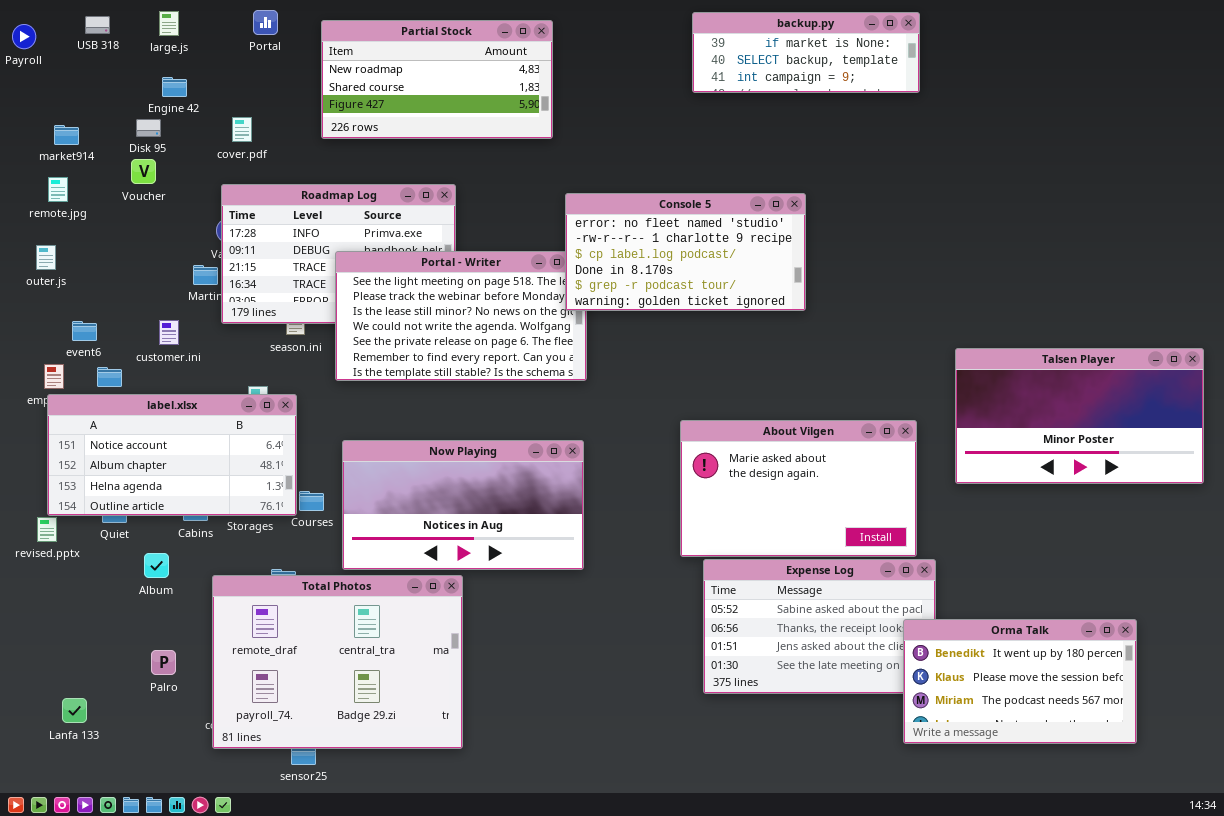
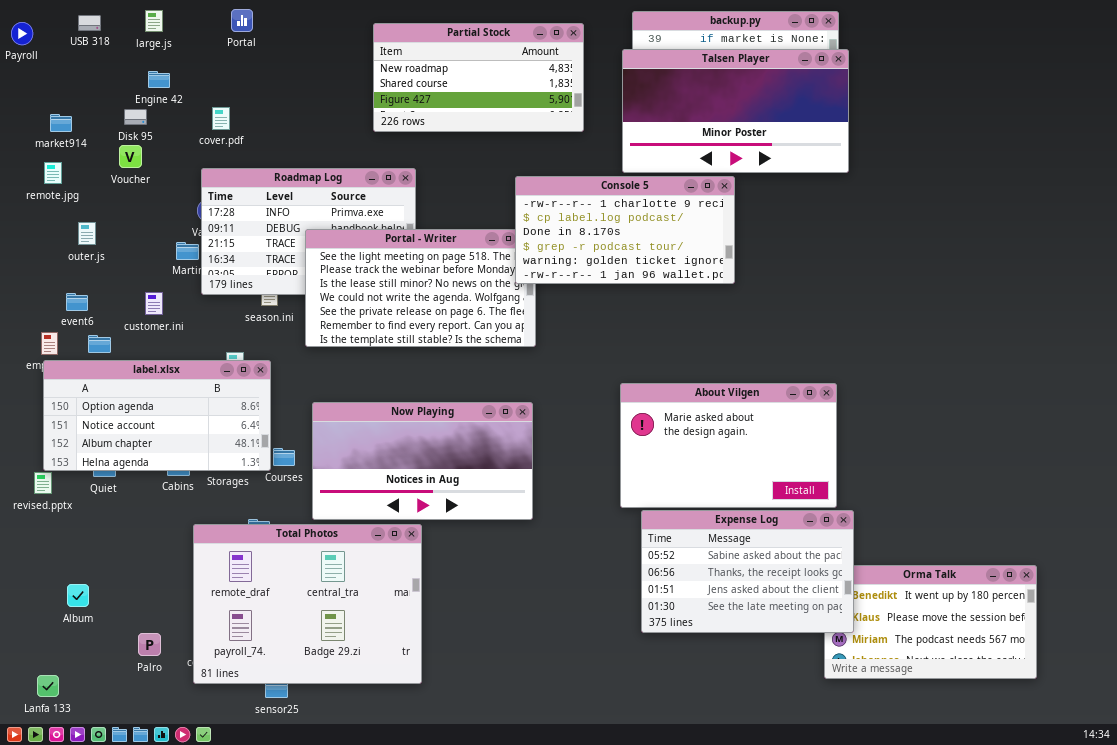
Partial Stock: [321,20,553,139] -> [373,23,584,132], moved
Console 5: [565,193,806,311] -> [515,176,735,284], scrolled down 1 row
outer.js: [36,245,56,270] -> [78,222,96,245], moved
Talsen Player: [955,348,1204,484] -> [622,49,849,173], moved
label.xlsx: [47,394,297,516] -> [43,360,271,471], scrolled up 1 row
Album: [144,553,169,578] -> [67,584,89,607], moved
Expense Log: [703,559,936,694] -> [641,510,854,633], raised
Palro: [151,650,176,675] -> [138,633,161,656], moved
Lanfa 133: [62,698,87,723] -> [37,675,59,697], moved

